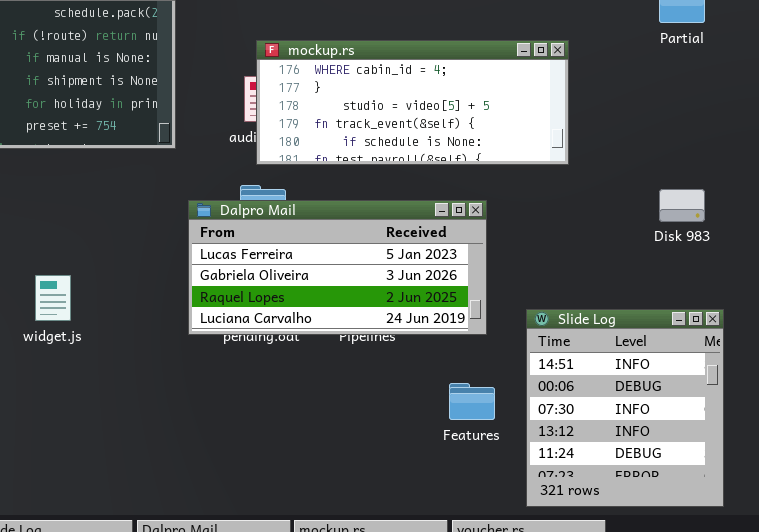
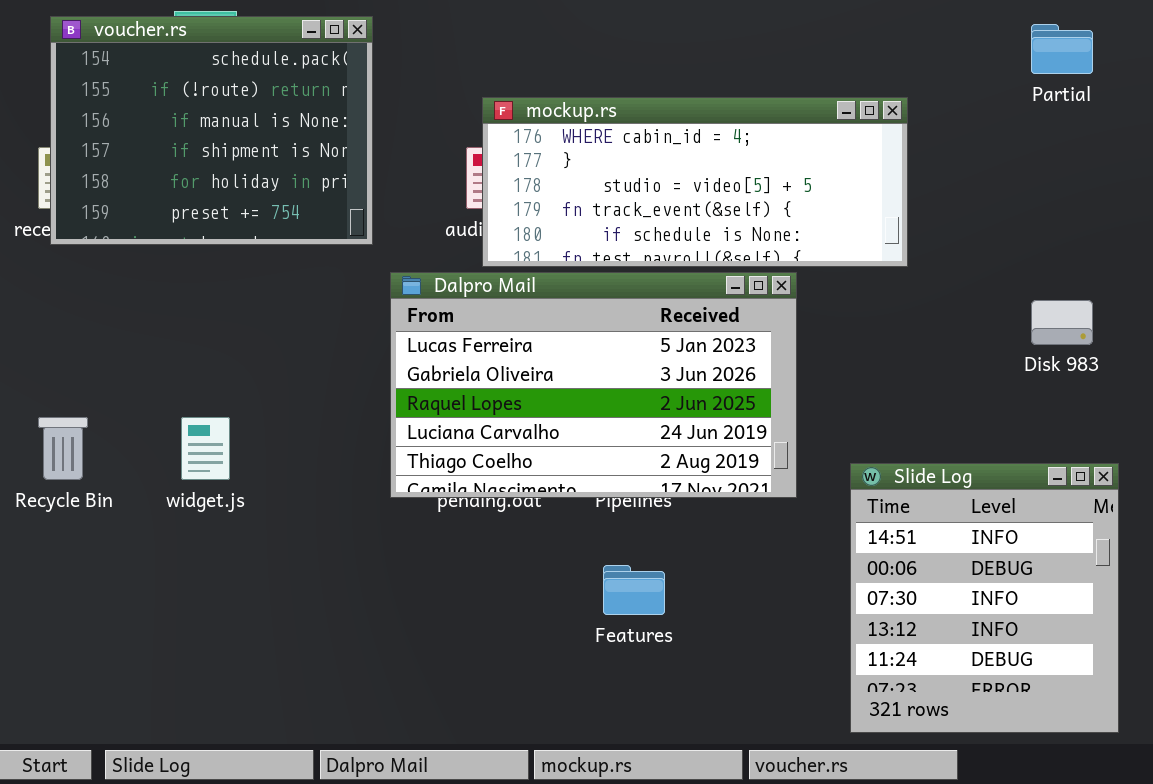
Dalpro Mail: [188,200,487,335] -> [390,272,797,498], resized
Features: [449,383,495,420] -> [603,565,665,615], moved

